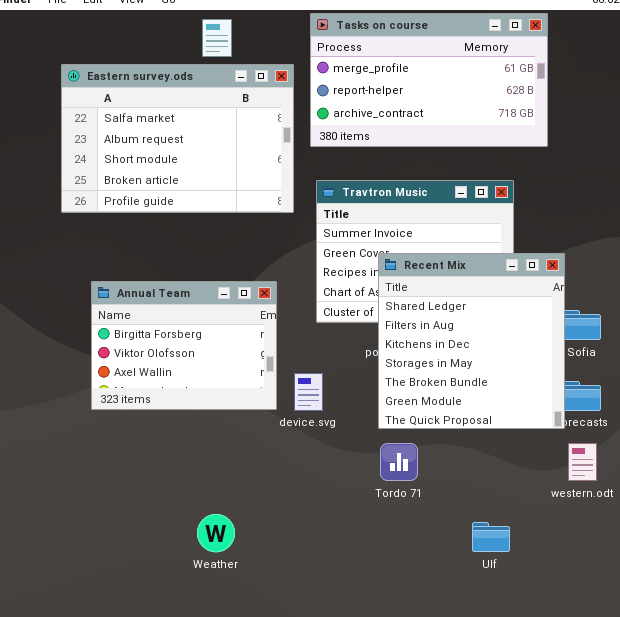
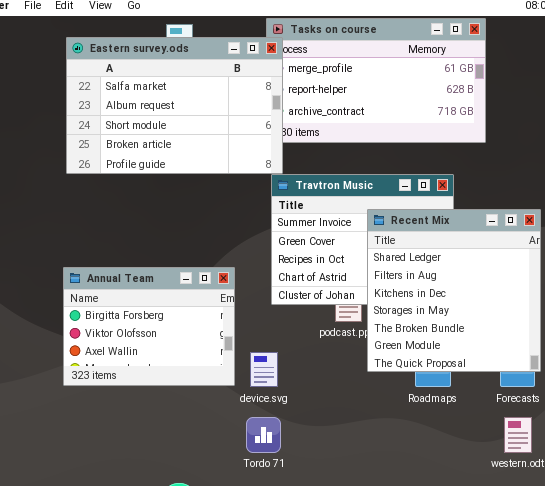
Eastern survey.ods: [61,64,294,213] -> [66,37,283,174], moved
Recent Mix: [378,253,565,429] -> [367,209,541,372], moved
Tordo 71: [380,443,418,481] -> [246,417,281,453], moved

